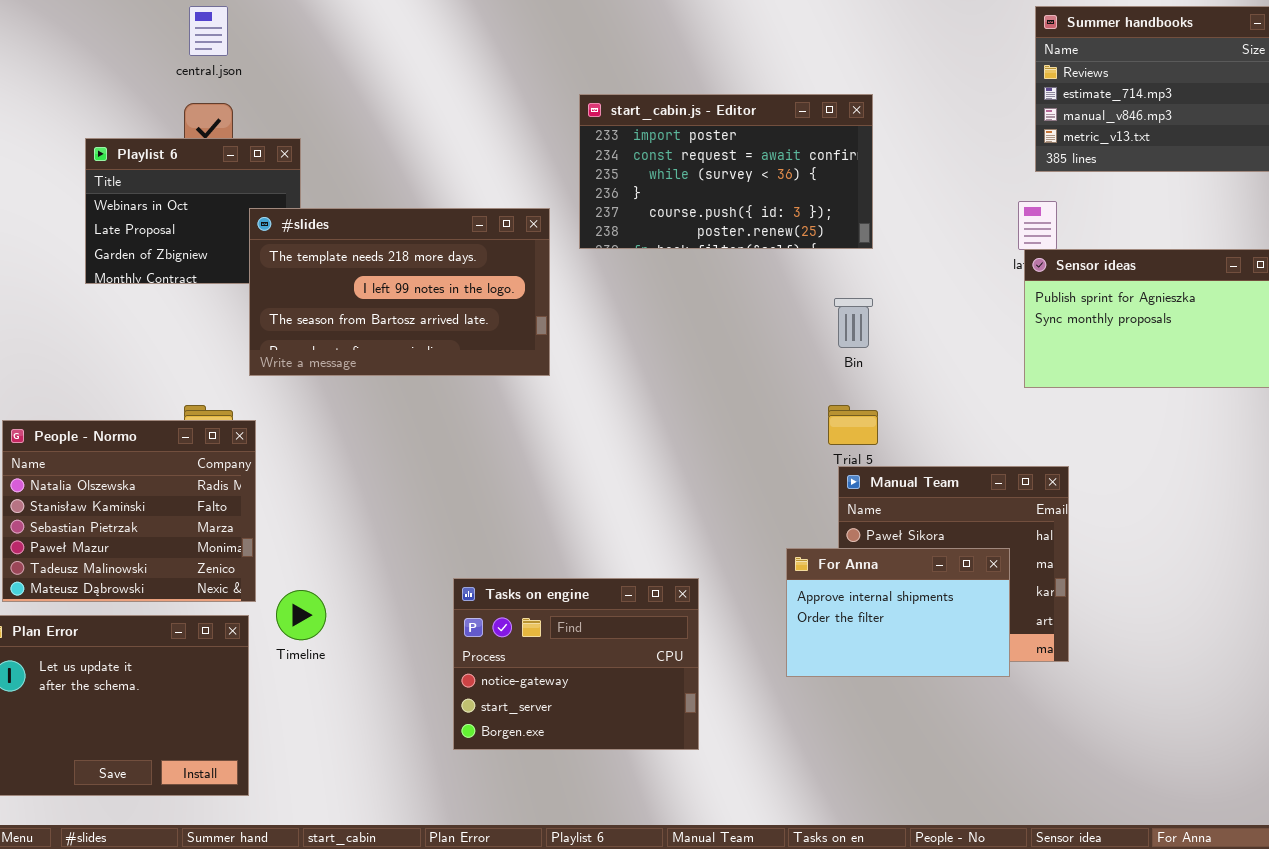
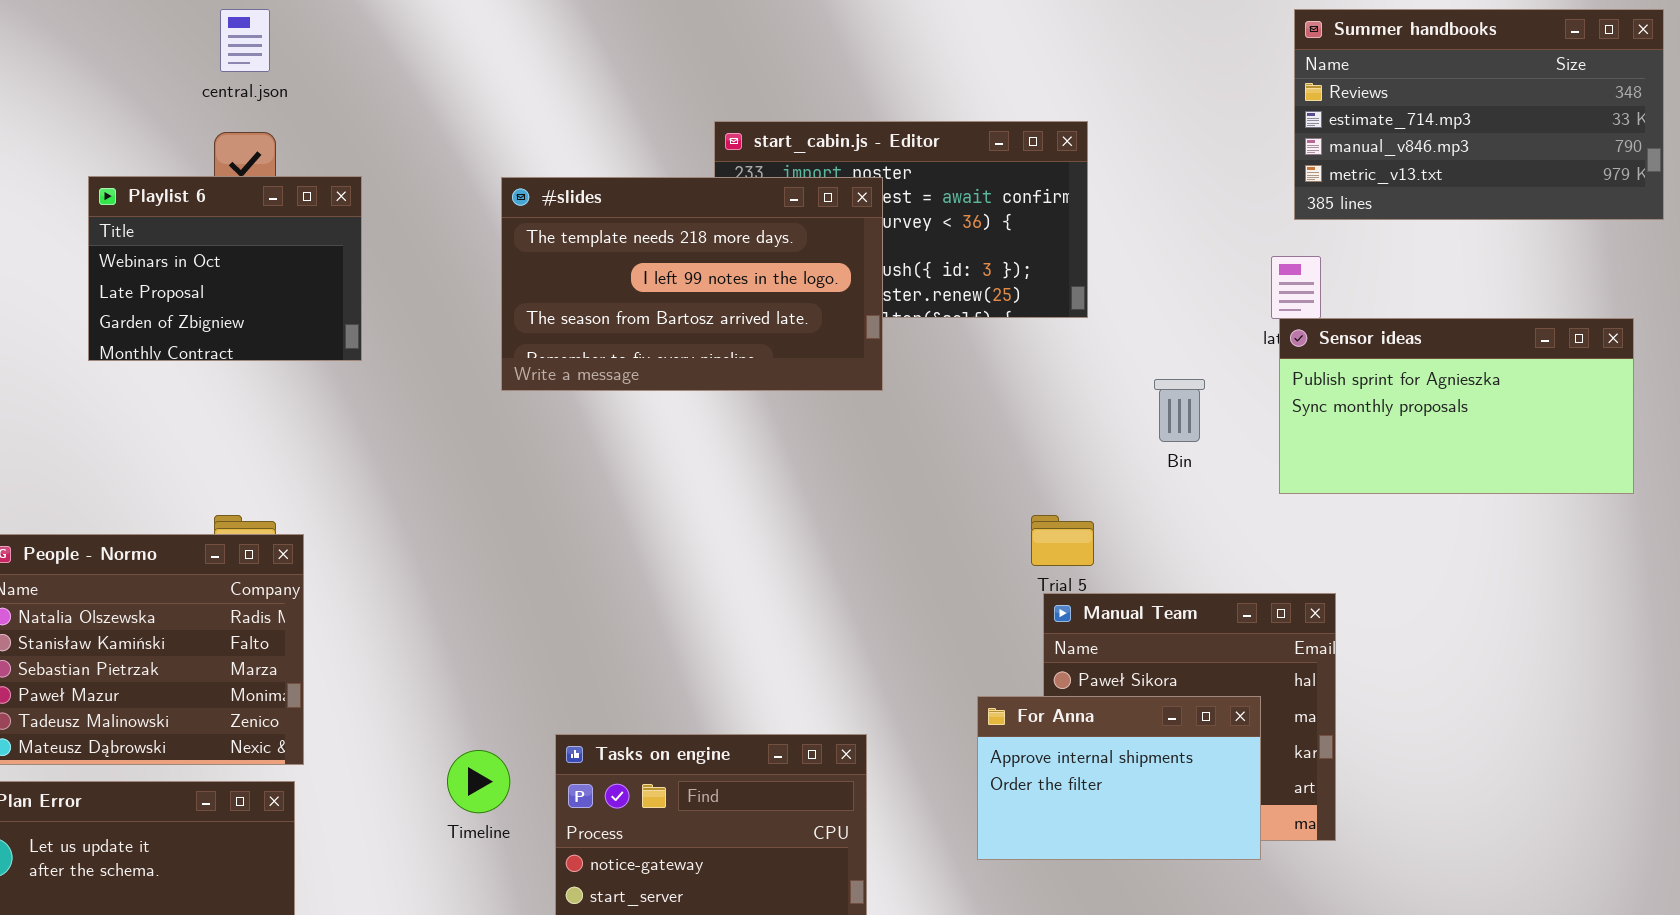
#slides: [249,208,550,376] -> [501,177,883,391], moved
Bin: [834,298,873,348] -> [1154,379,1205,442], moved
Timeline: [276,590,326,640] -> [447,750,510,813], moved

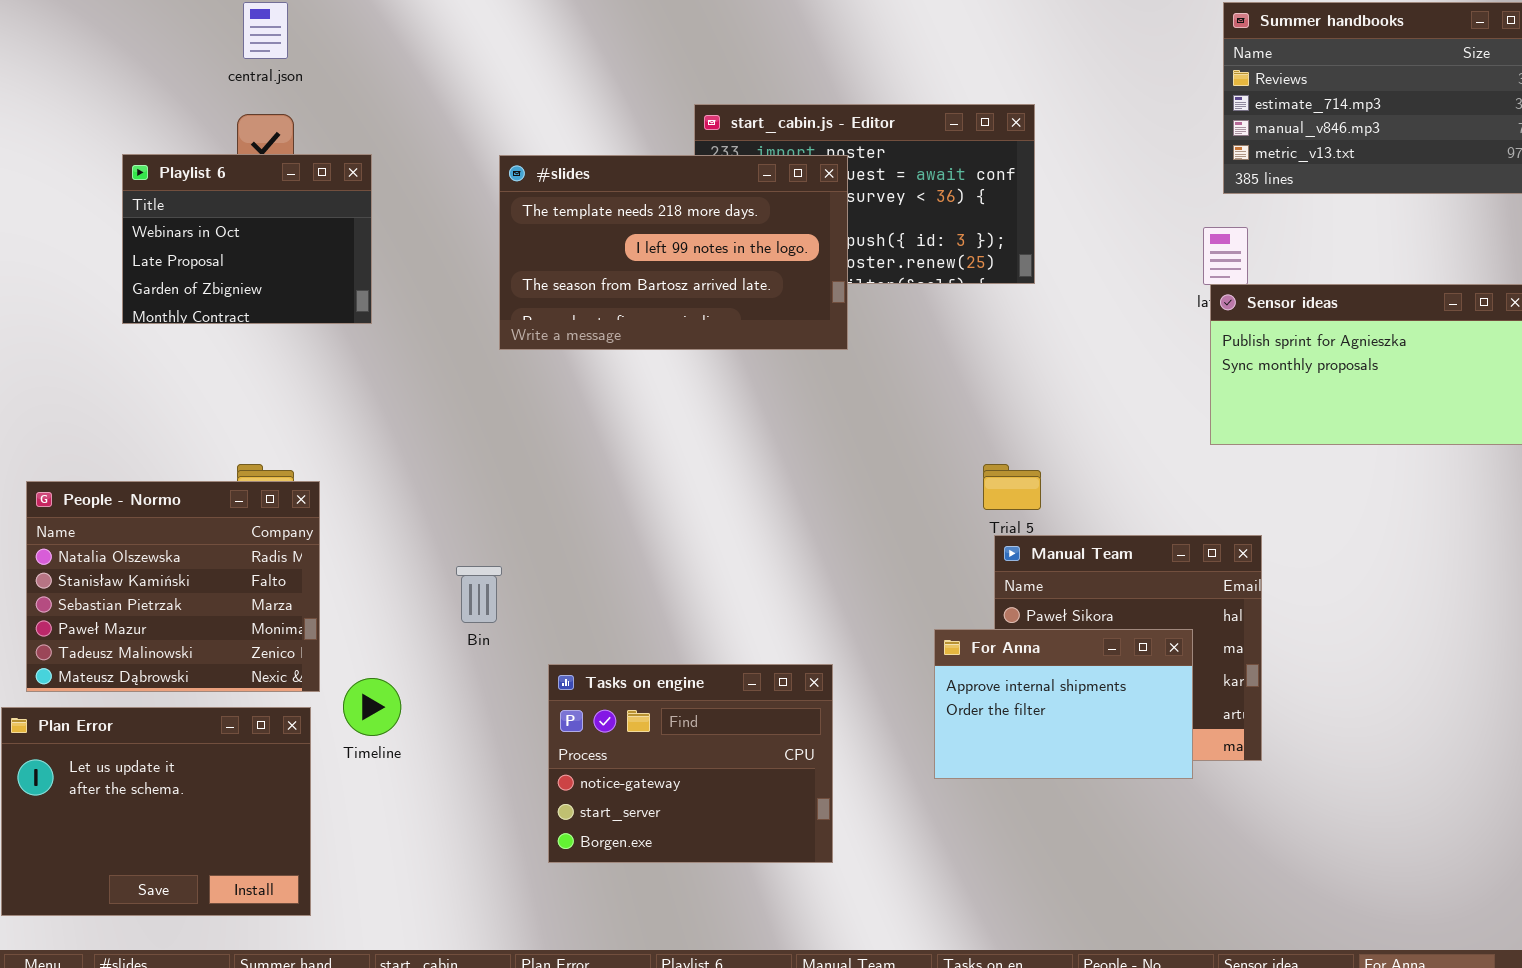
Bin: [1154,379,1205,442] -> [456,566,502,623], moved
Timeline: [447,750,510,813] -> [343,678,401,736], moved

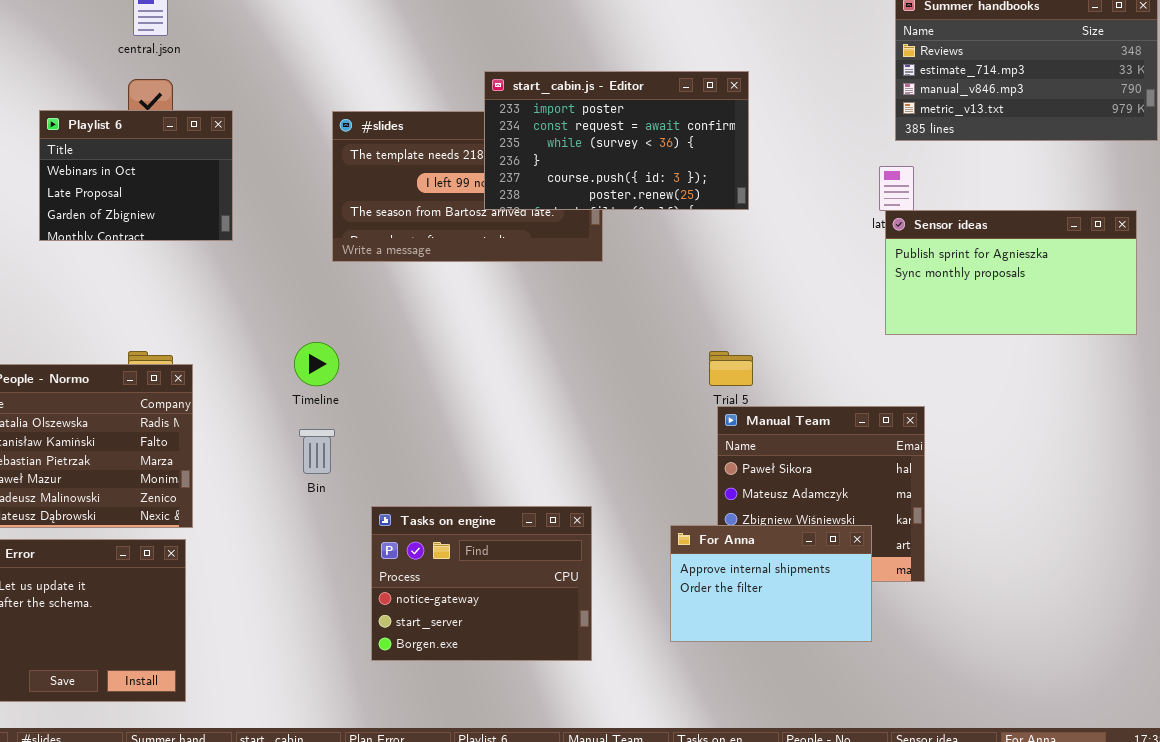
start_cabin.js - Editor: [694,104,1035,284] -> [484,71,749,210], raised
For Anna: [934,629,1193,779] -> [670,525,872,642], moved
Timeline: [343,678,401,736] -> [294,342,339,386], moved

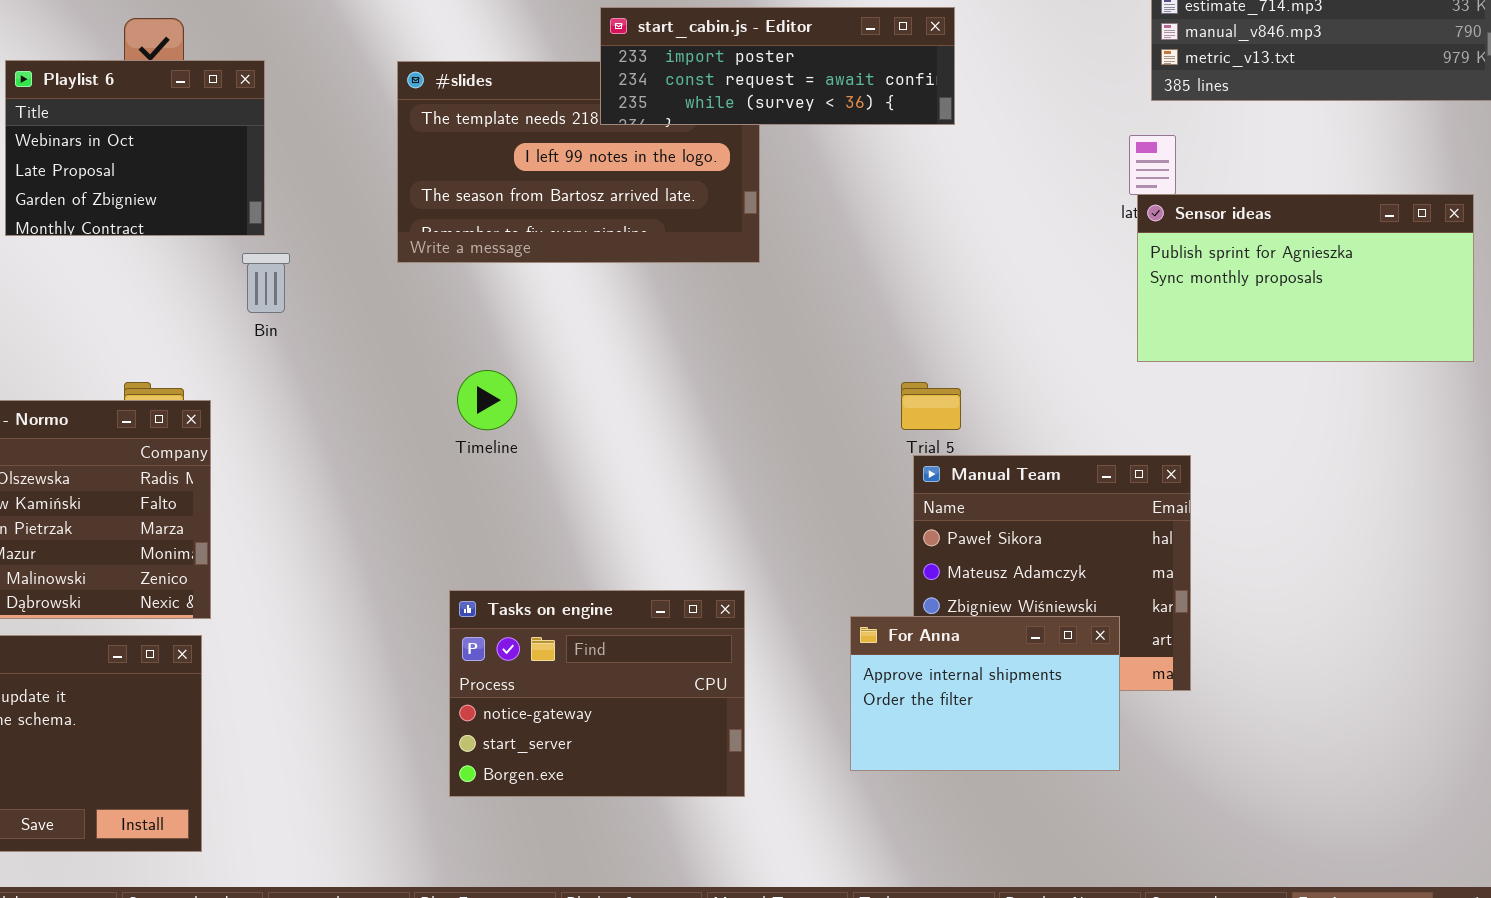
start_cabin.js - Editor: [484,71,749,210] -> [600,7,955,125], resized
Timeline: [294,342,339,386] -> [457,370,517,430], moved
Bin: [299,429,335,474] -> [242,253,290,313], moved

